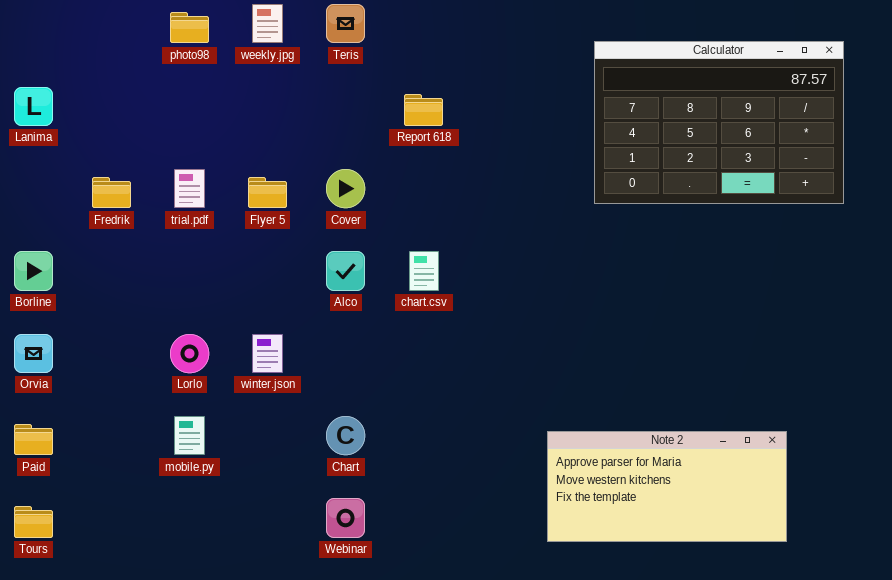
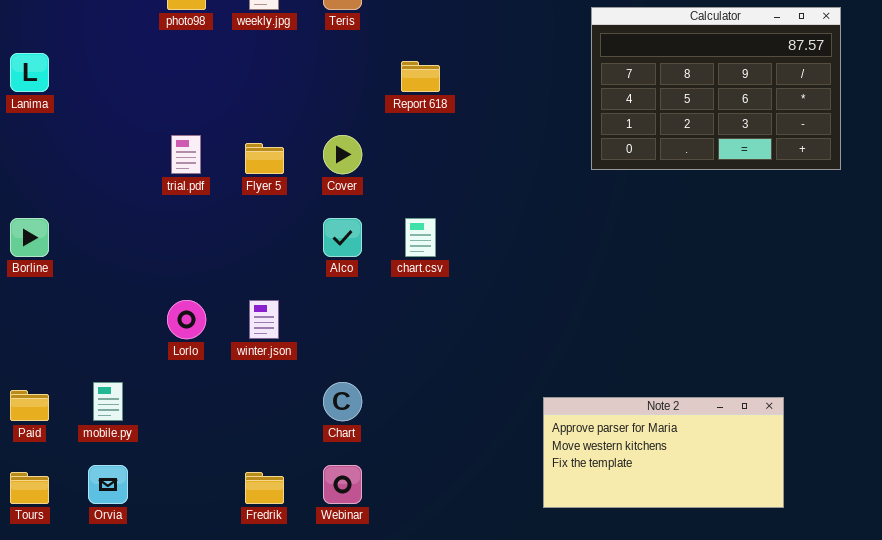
Fredrik: [92,177,131,208] -> [245,472,284,504], moved
Orvia: [14,334,53,373] -> [88,465,128,504], moved
mobile.py: [174,416,205,455] -> [93,382,123,421], moved

